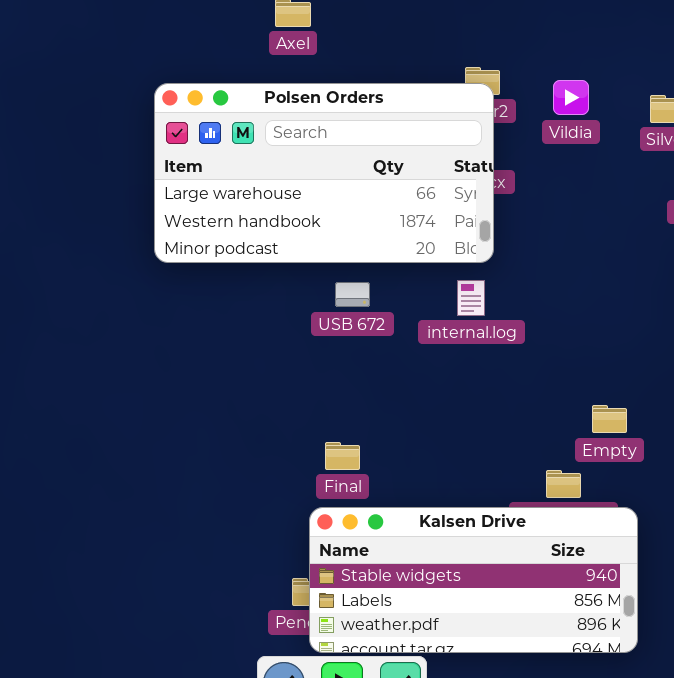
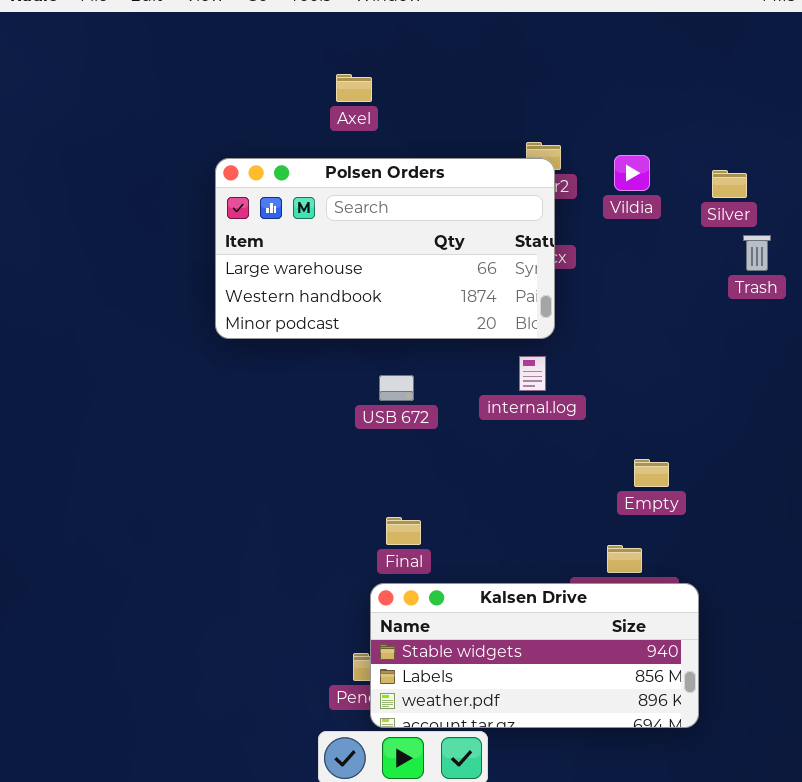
USB 672: [335,282,370,307] -> [379,375,414,401], moved
Empty: [592,405,627,433] -> [634,459,669,487], moved

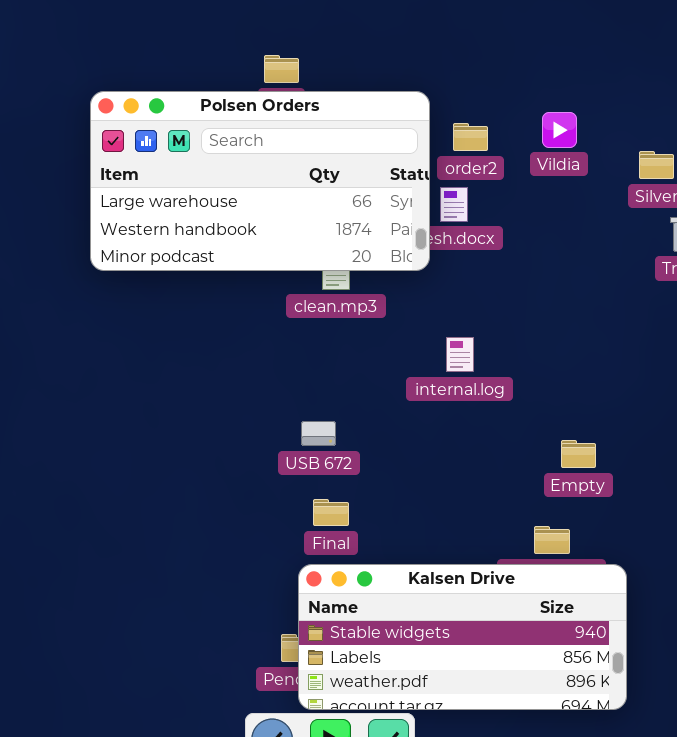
Vildia: [614,155,650,191] -> [542,112,577,148], moved
Polsen Orders: [215,158,555,339] -> [90,91,430,271], moved
USB 672: [379,375,414,401] -> [301,421,336,446], moved

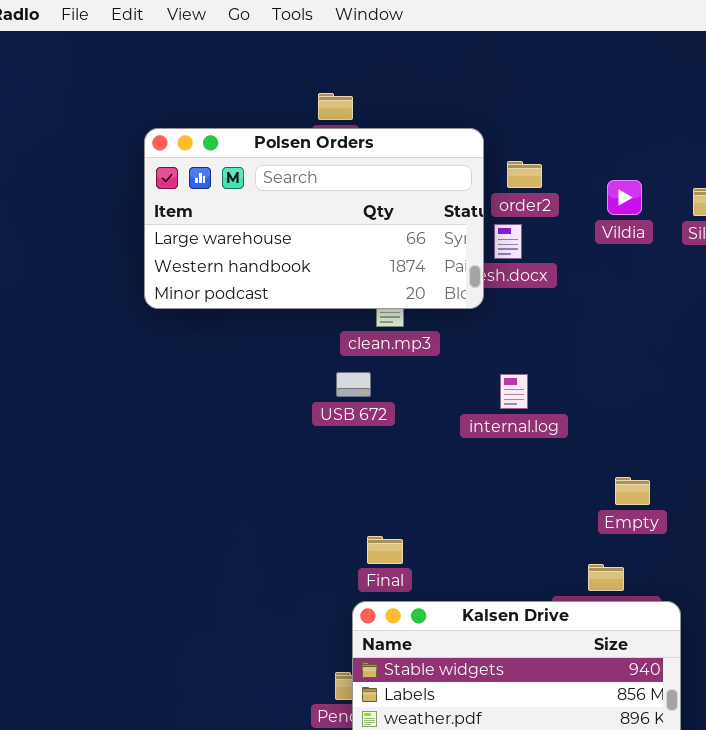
Vildia: [542,112,577,148] -> [607,180,642,215], moved
USB 672: [301,421,336,446] -> [336,372,371,397], moved

